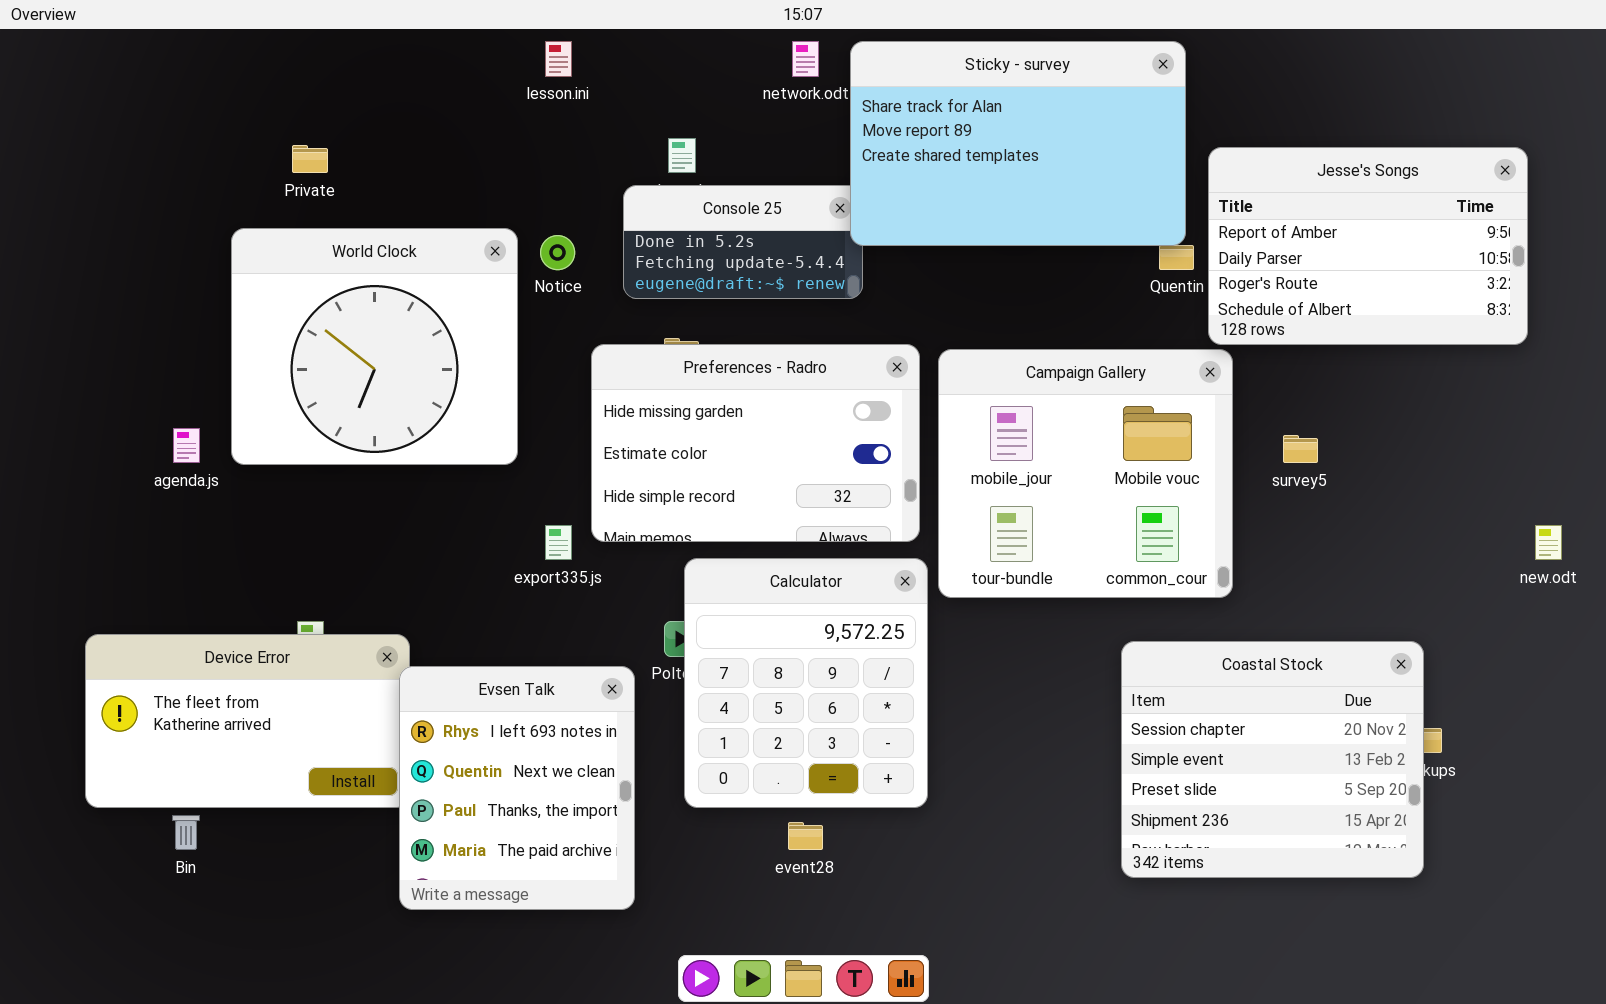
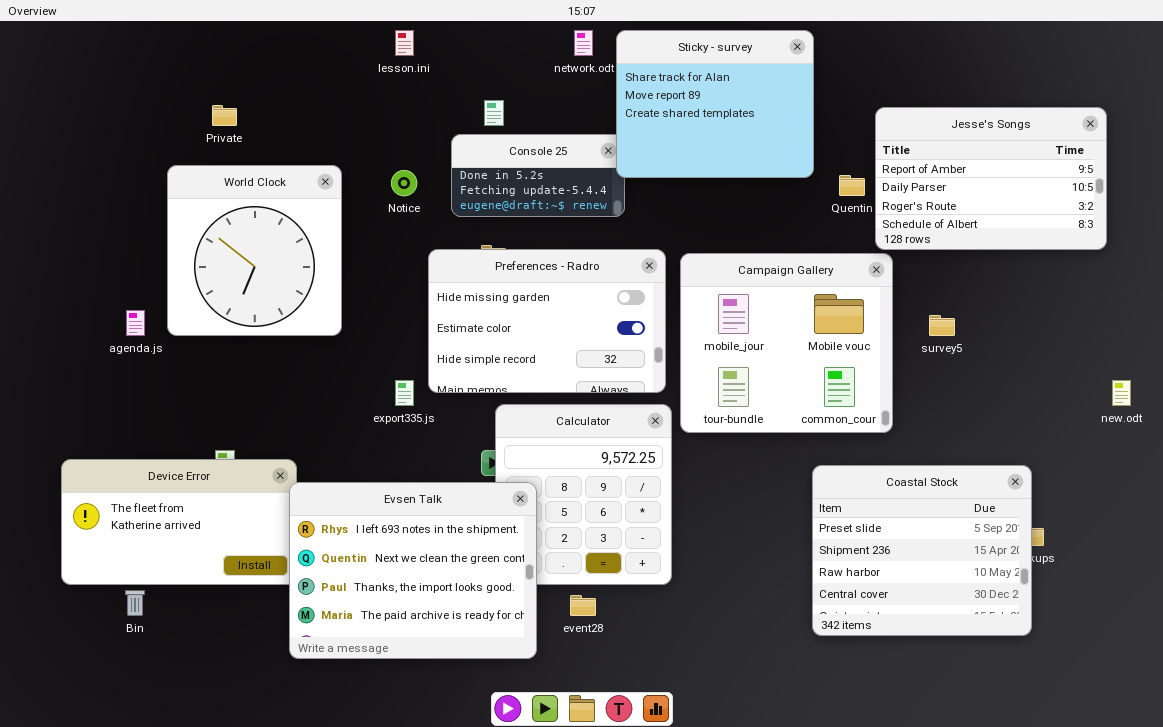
Sticky - survey: [850,41,1186,246] -> [616,30,814,178], resized
World Clock: [231,228,518,465] -> [167,165,342,336], resized
Coastal Stock: [1121,641,1424,878] -> [812,465,1032,636], scrolled down 2 rows
Evsen Talk: [399,666,635,910] -> [289,482,537,659], resized

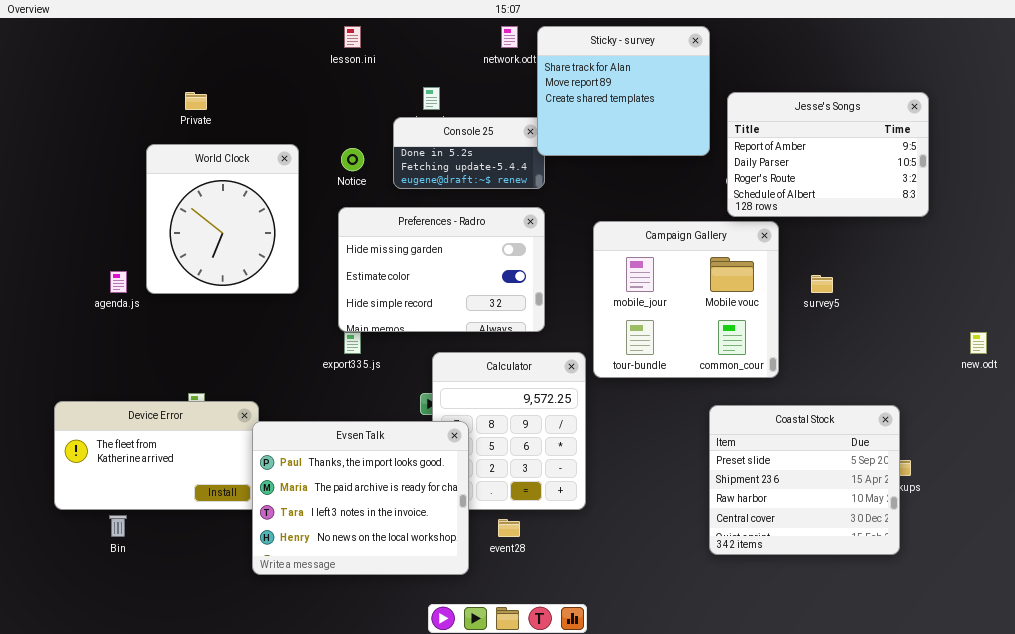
Jesse's Songs: [875,107,1107,250] -> [727,92,929,217], moved
Preferences - Radro: [428,249,666,393] -> [338,207,545,332], moved
Evsen Talk: [289,482,537,659] -> [252,421,469,575], scrolled down 2 rows

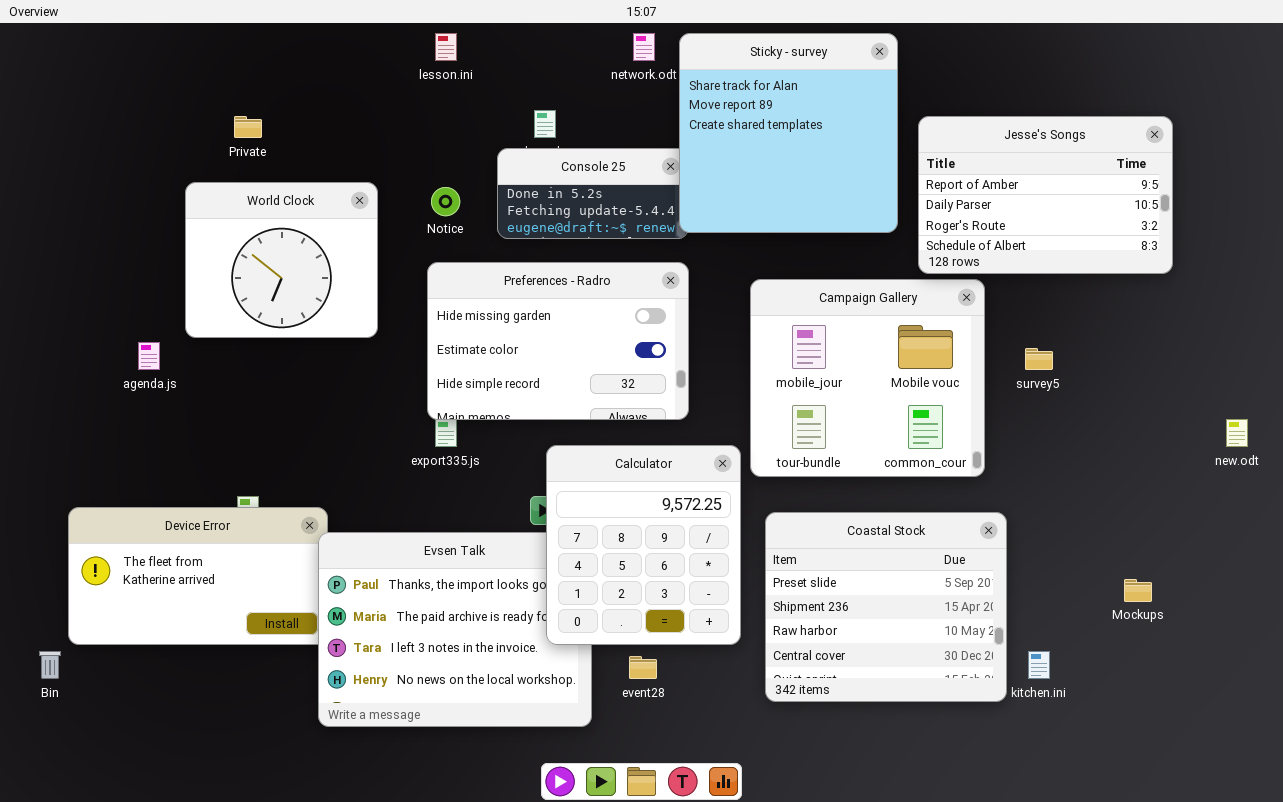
Sticky - survey: [537,26,710,156] -> [679,33,898,233], resized
World Clock: [146,144,299,294] -> [185,182,378,338], resized
Calculator: [432,352,586,510] -> [546,445,741,645], raised
Coastal Stock: [709,405,900,555] -> [765,512,1007,702], moved
Bin: [109,515,127,537] -> [39,651,61,679], moved

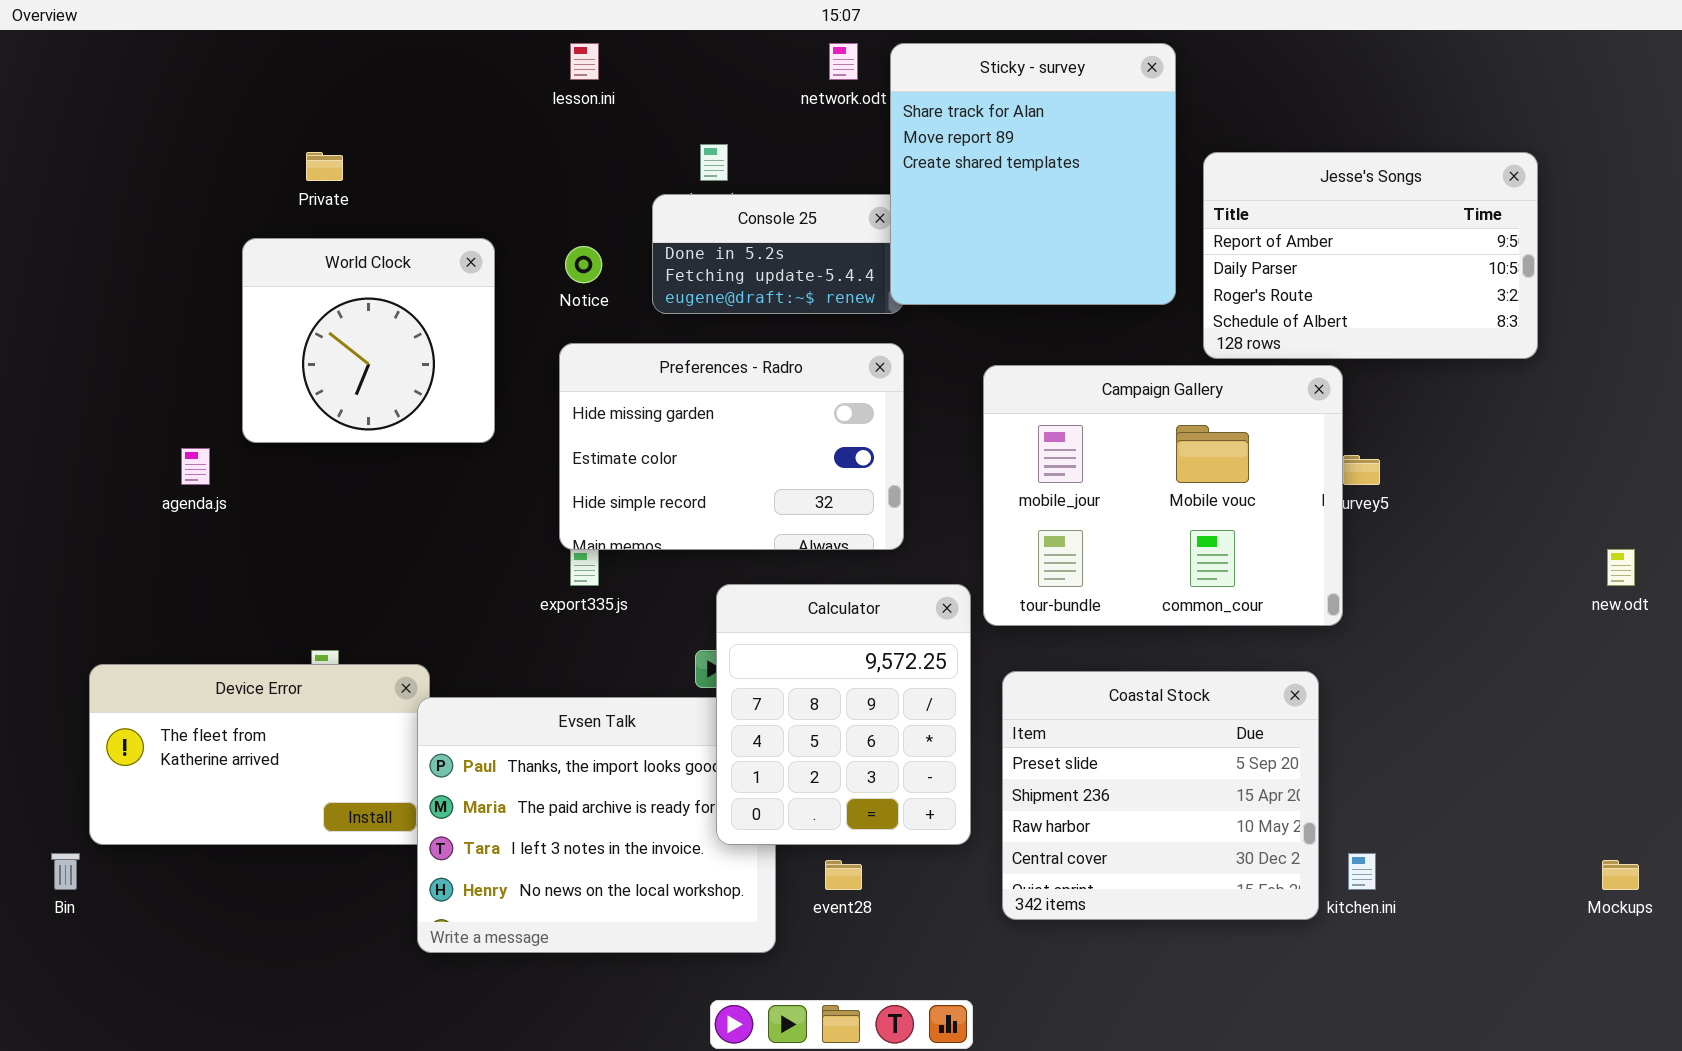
Campaign Gallery: [750,279,985,477] -> [983,365,1343,626], resized
Mockups: [1124,579,1152,602] -> [1602,860,1639,890], moved

